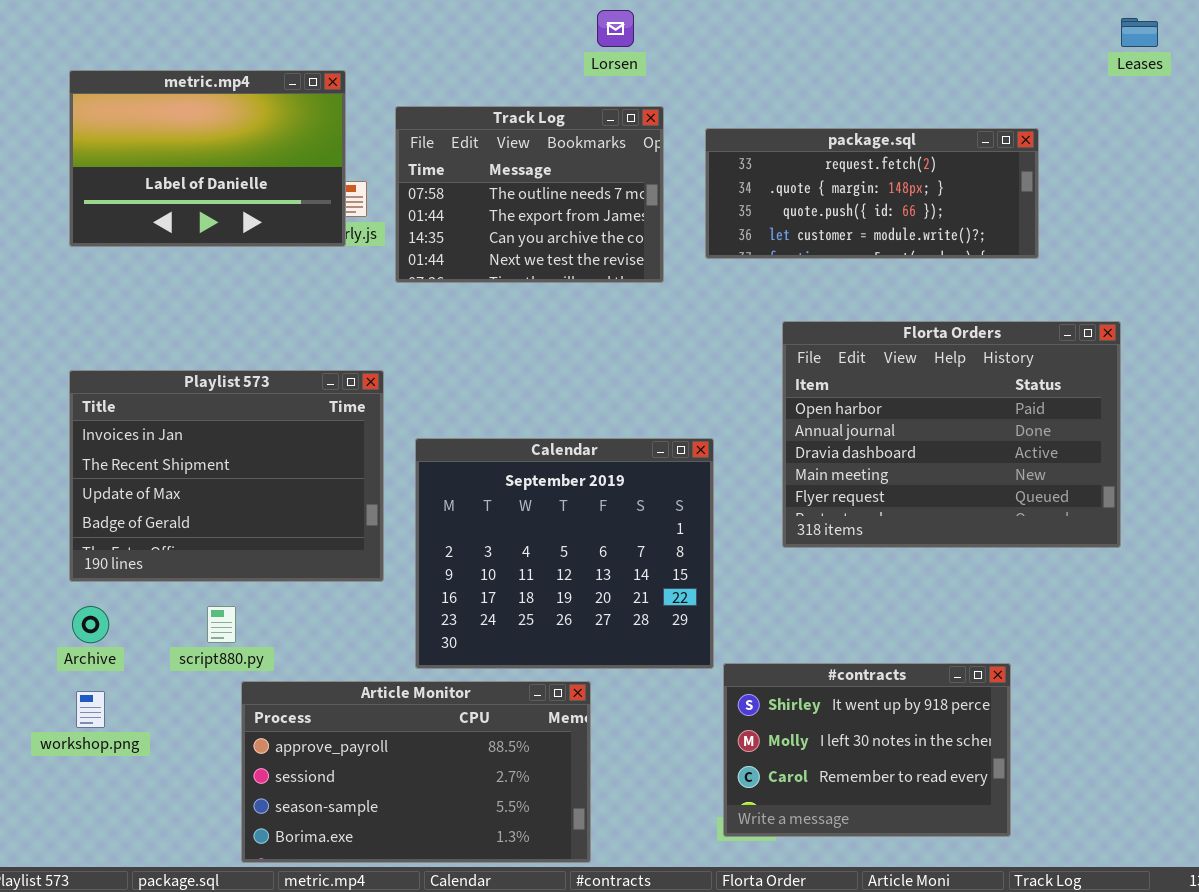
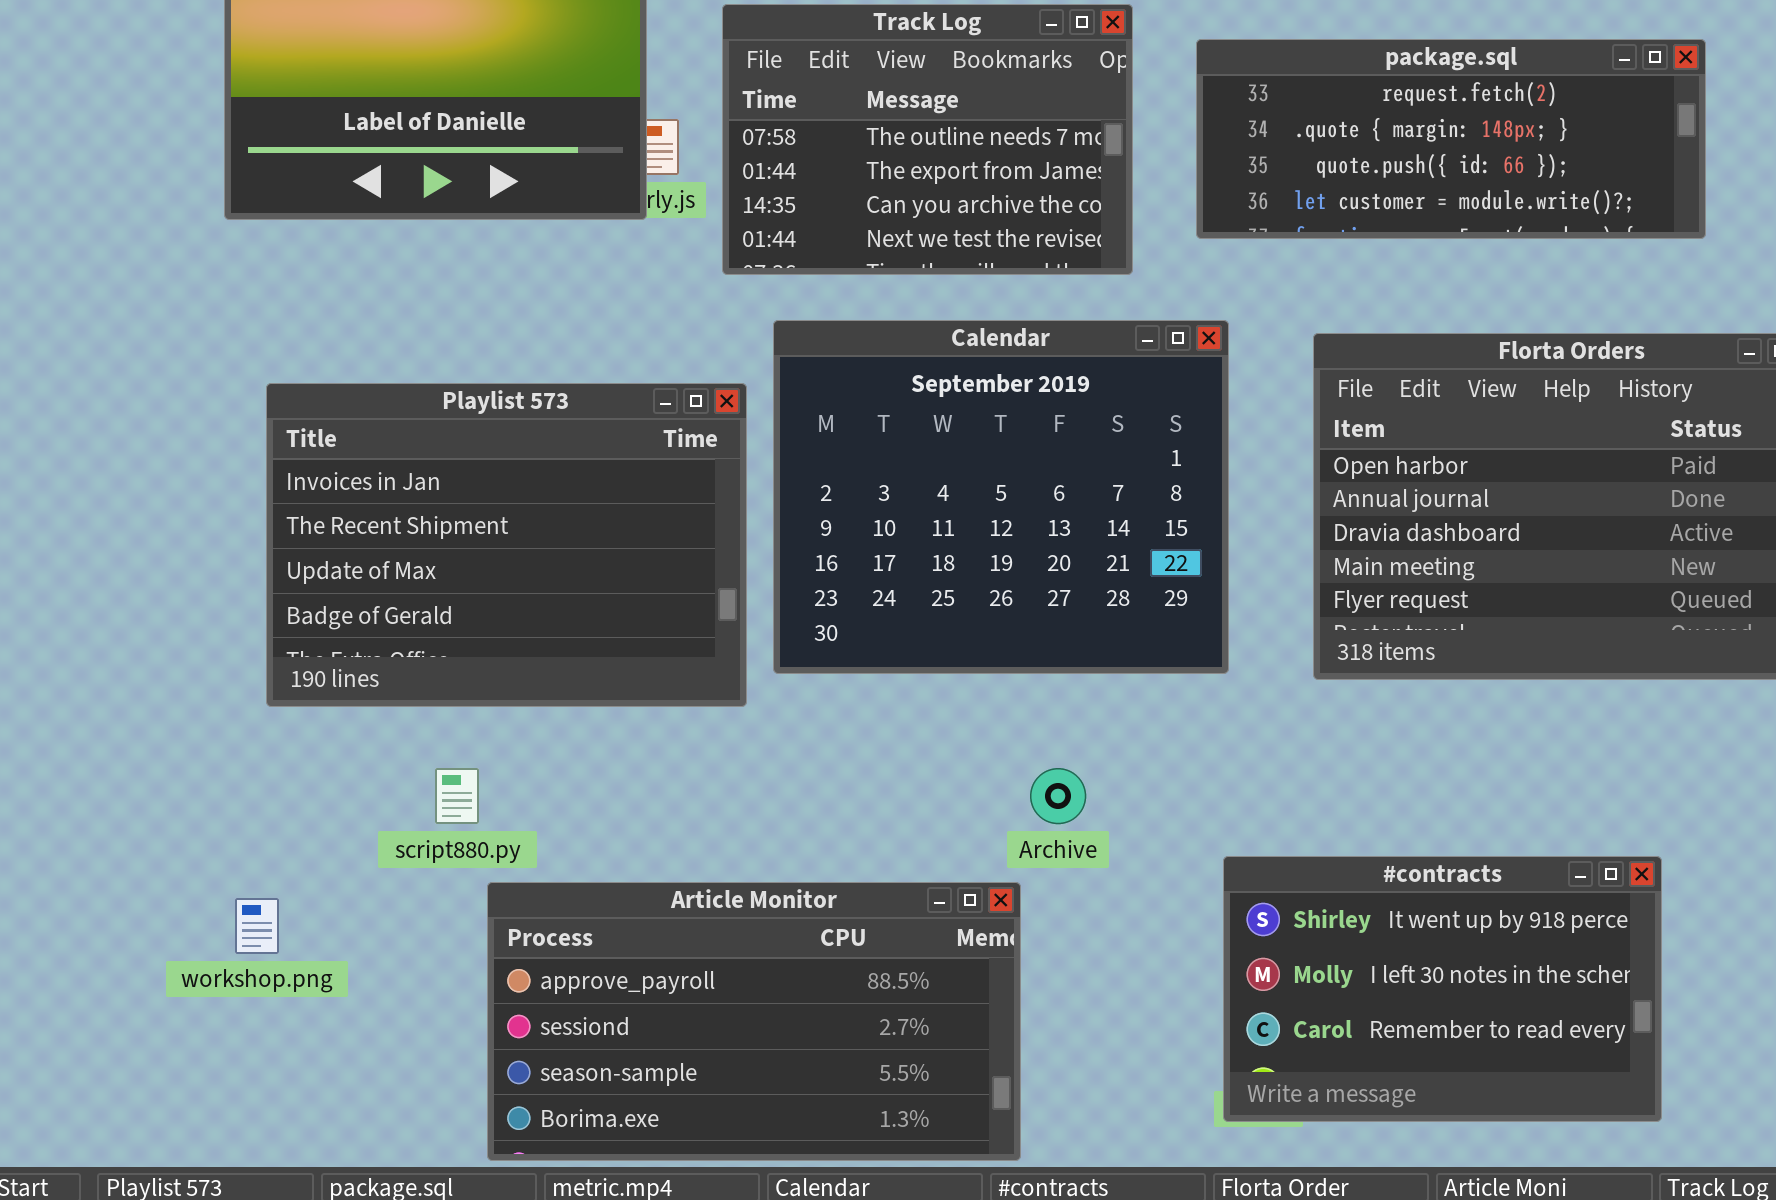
Playlist 573: [69,370,384,582] -> [266,383,747,707], moved
Calendar: [415,438,714,669] -> [773,320,1229,674], moved
Archive: [72,606,109,643] -> [1030,768,1086,824], moved

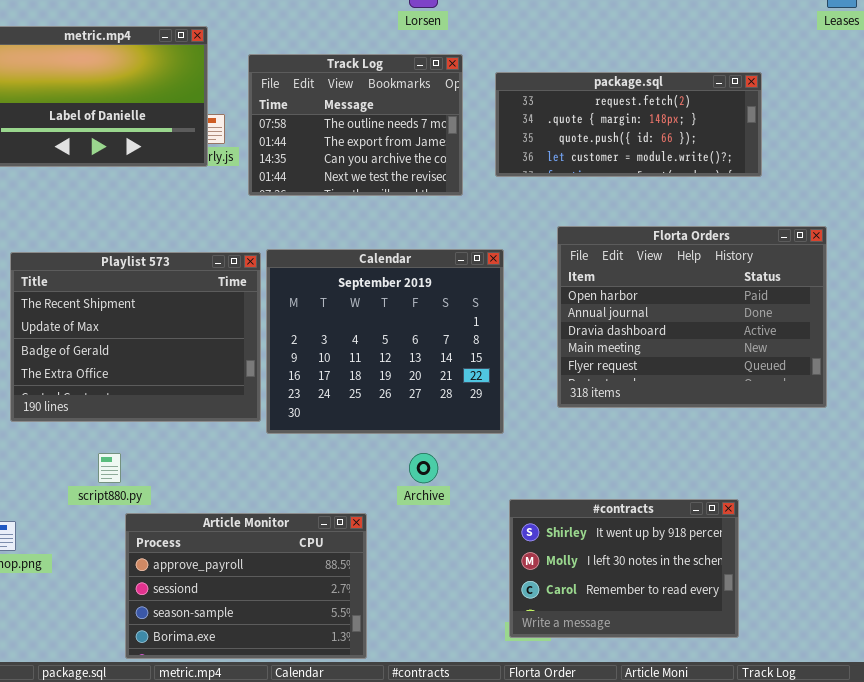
Calendar: [773,320,1229,674] -> [266,249,504,434], moved
Playlist 573: [266,383,747,707] -> [10,252,261,422], scrolled down 1 row
Article Monitor: [487,882,1021,1161] -> [125,513,367,659], resized

